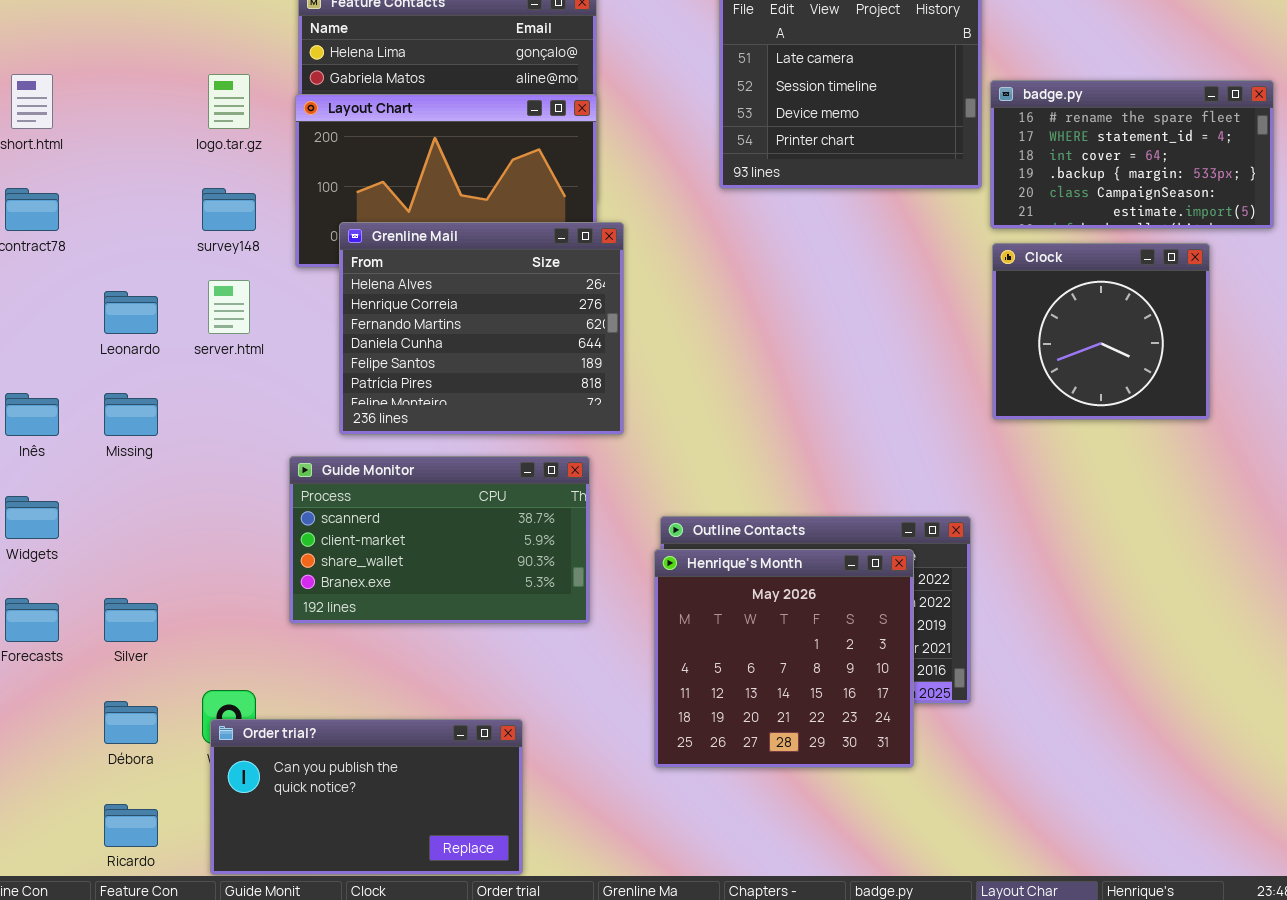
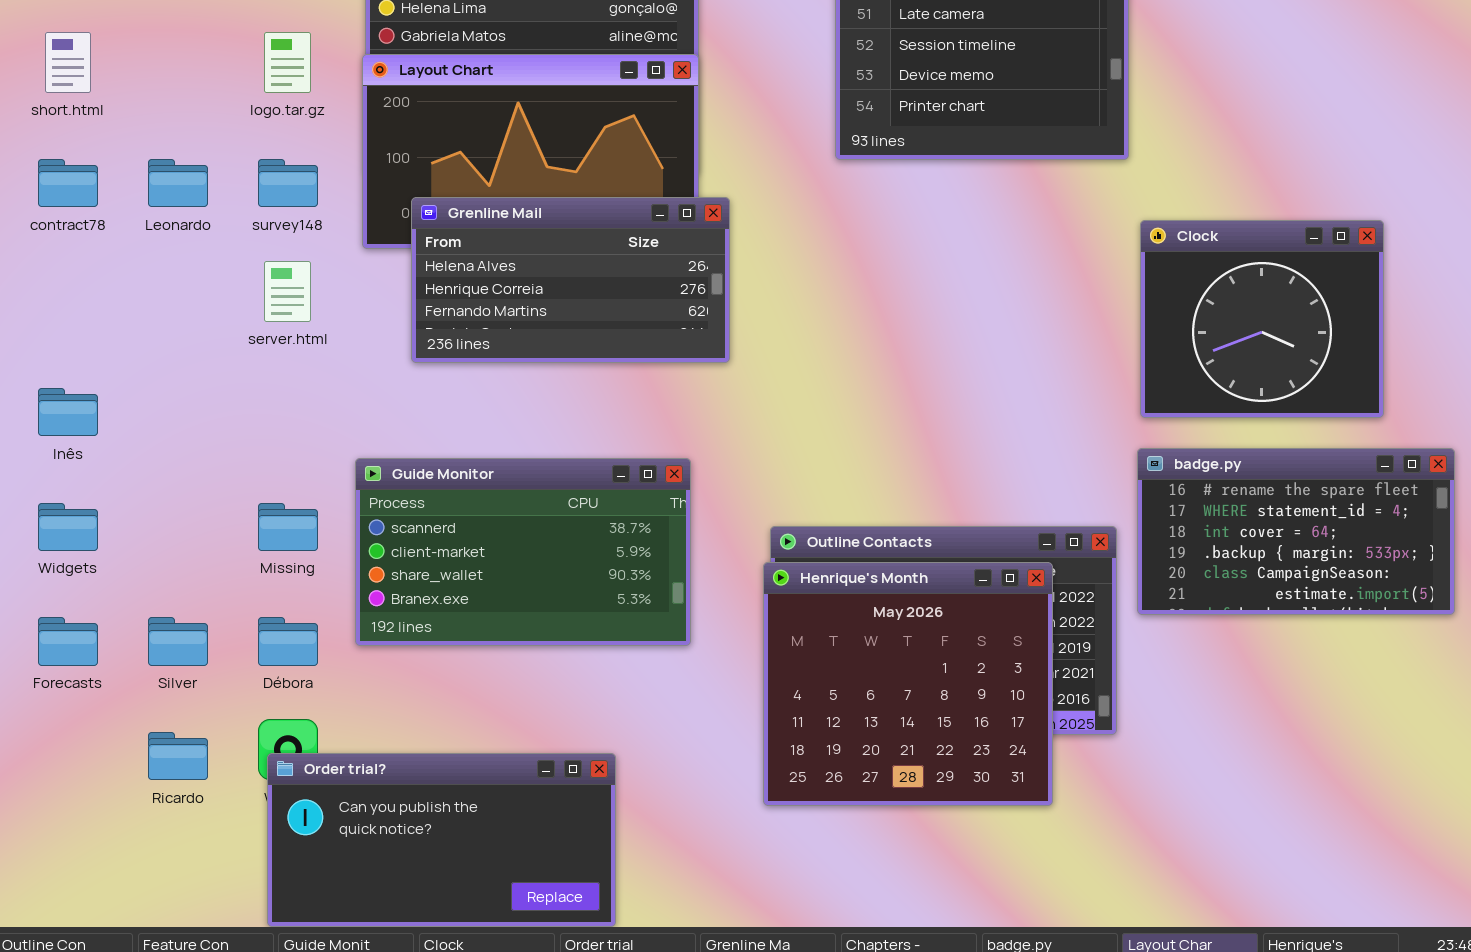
badge.py: [990,80,1274,229] -> [1137,448,1455,615], moved
Grenline Mail: [339,222,624,435] -> [411,197,730,363], resized
Leonardo: [104,291,158,334] -> [148,159,208,207], moved
Missing: [104,393,158,436] -> [258,503,318,551], moved
Débora: [104,701,158,744] -> [258,617,318,666], moved
Ricardo: [104,804,158,847] -> [148,732,208,780], moved

